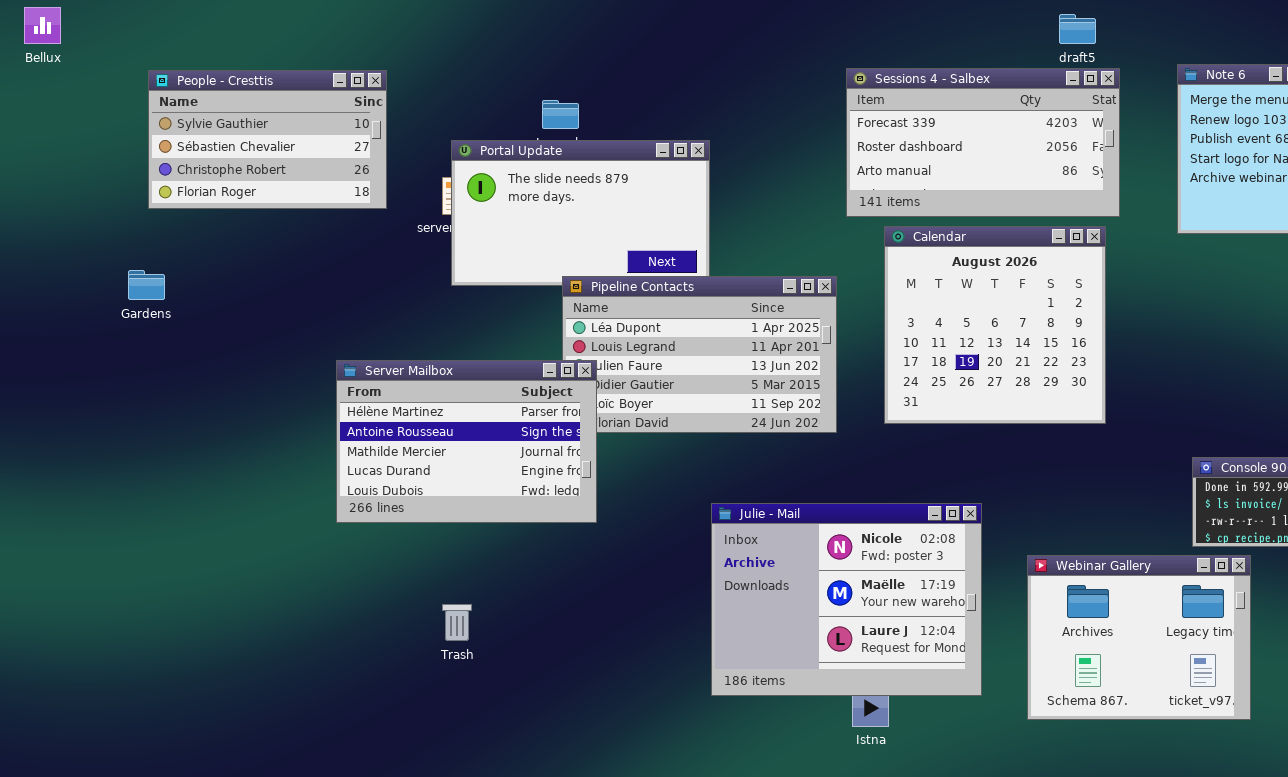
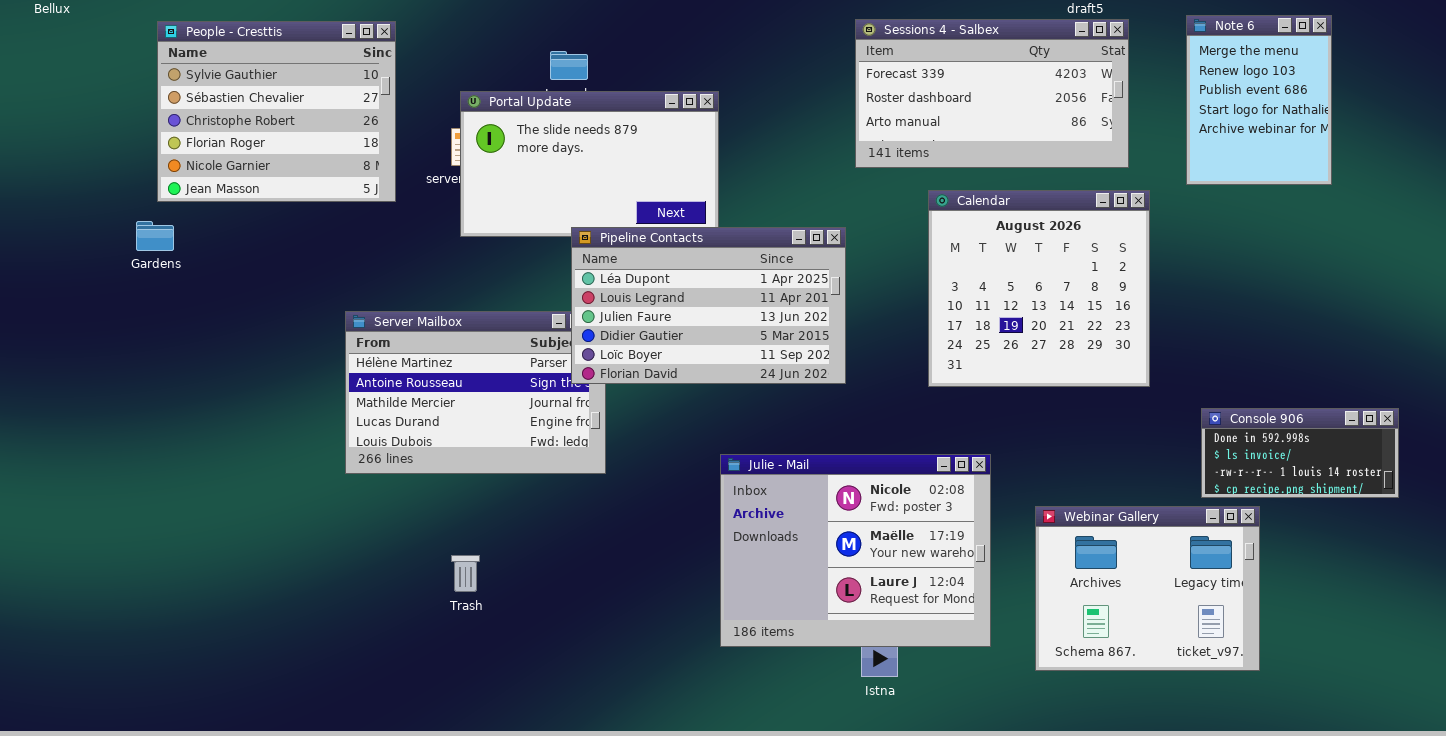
People - Cresttis: [148,70,387,209] -> [157,21,396,202], resized
Calendar: [884,226,1106,424] -> [928,190,1150,387], moved
Pipeline Contacts: [562,276,837,433] -> [571,227,846,384], raised

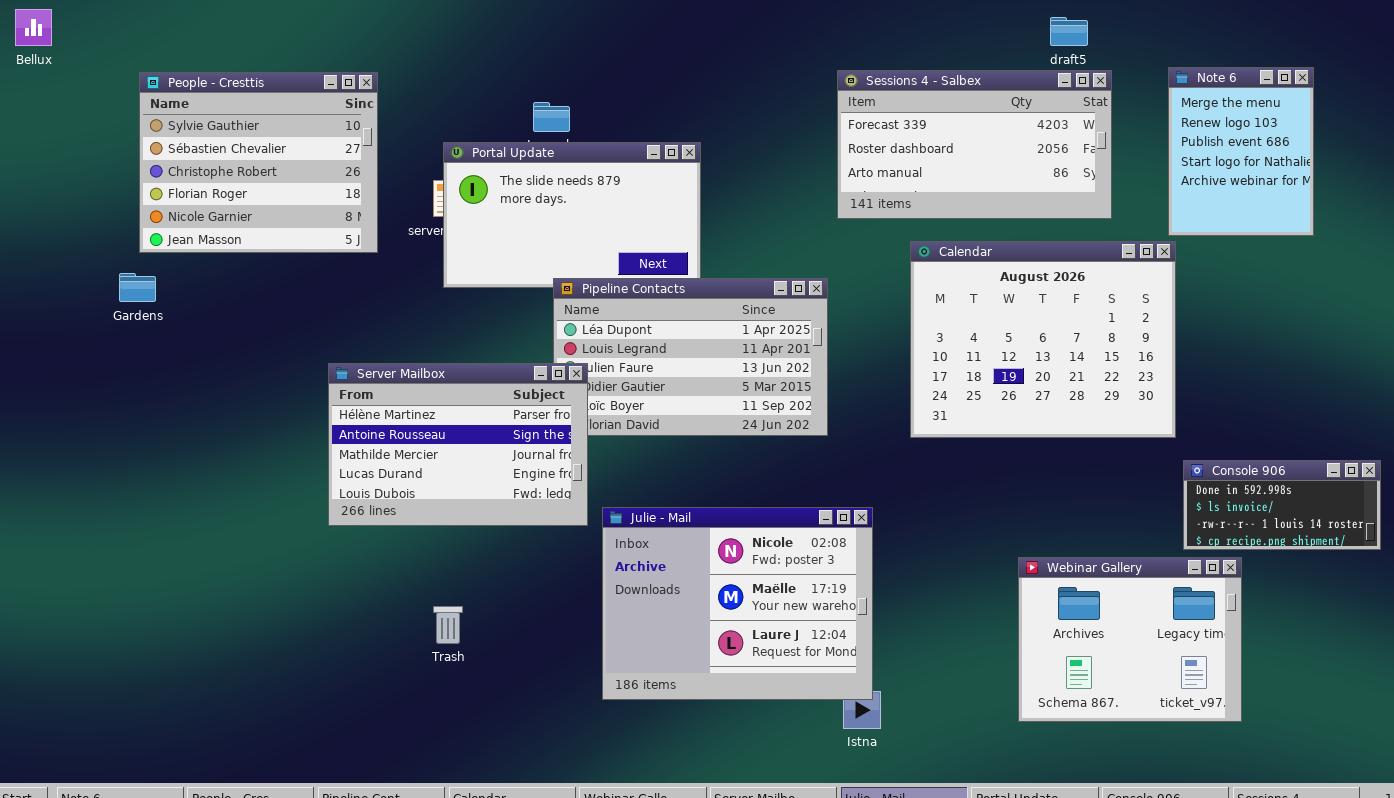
Calendar: [928,190,1150,387] -> [910,241,1176,438], resized
Server Mailbox: [345,311,606,474] -> [328,363,588,526], raised
Julie - Mail: [720,454,991,647] -> [602,507,873,700], moved

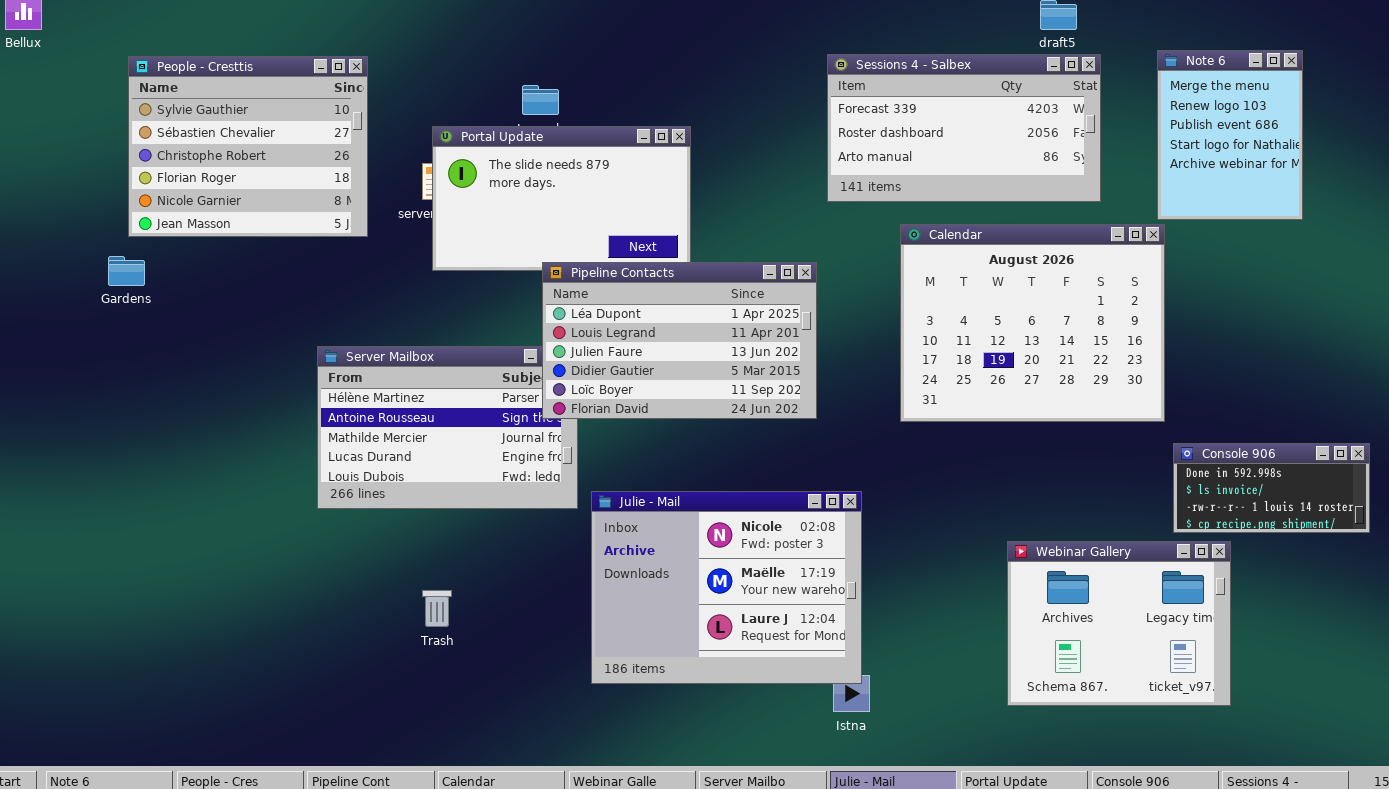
Pipeline Contacts: [553,278,828,436] -> [542,262,817,419], raised

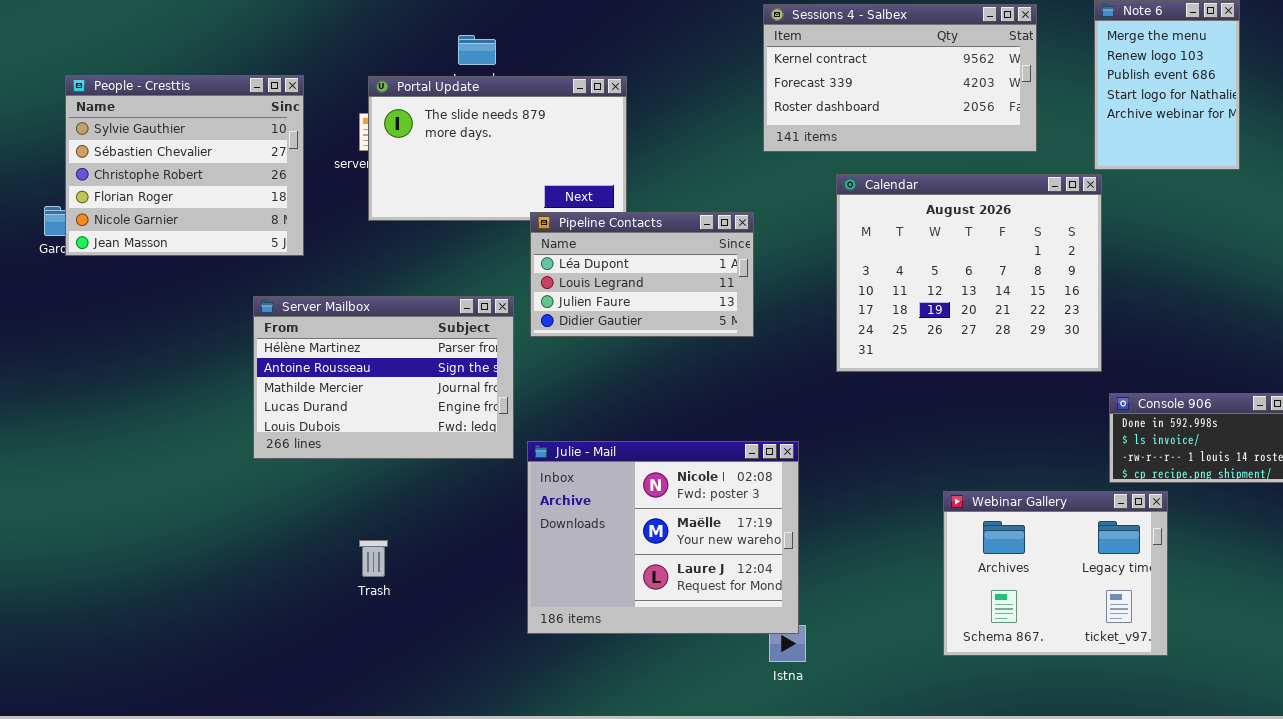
Sessions 4 - Salbex: [827,54,1101,202] -> [763,4,1037,152], scrolled up 1 row
People - Cresttis: [128,56,368,237] -> [65,75,304,256], moved
Pipeline Contacts: [542,262,817,419] -> [530,212,754,337], resized

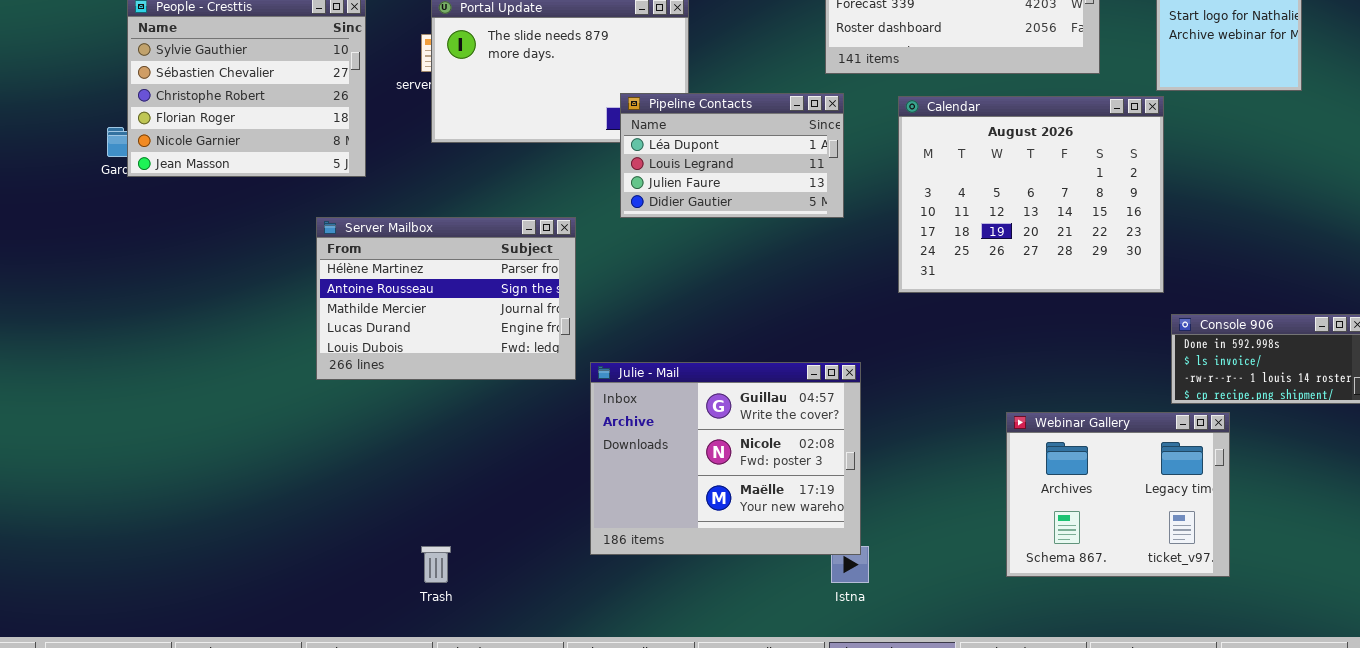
Pipeline Contacts: [530,212,754,337] -> [620,93,844,218], moved
Julie - Mail: [527,441,799,634] -> [590,362,861,555], scrolled up 1 row
Trash: [359,540,388,577] -> [421,546,451,583], moved

